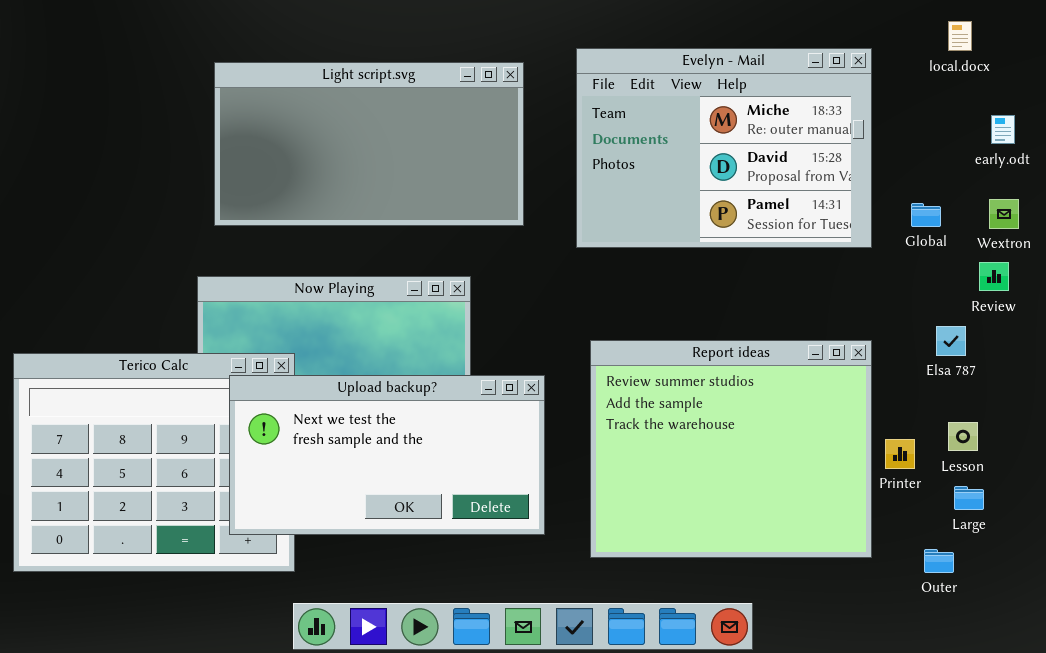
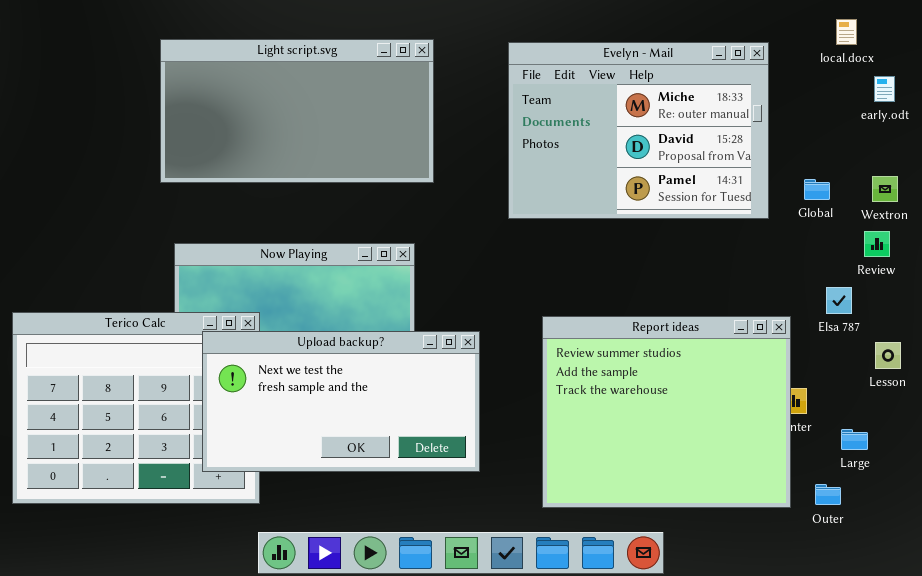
Light script.svg: [214,62,524,226] -> [160,39,434,183], moved
early.odt: [991,115,1015,144] -> [874,76,895,102], moved
Report ideas: [590,340,872,558] -> [542,316,791,508], moved
Lesson: [948,422,978,451] -> [875,342,901,369], moved

